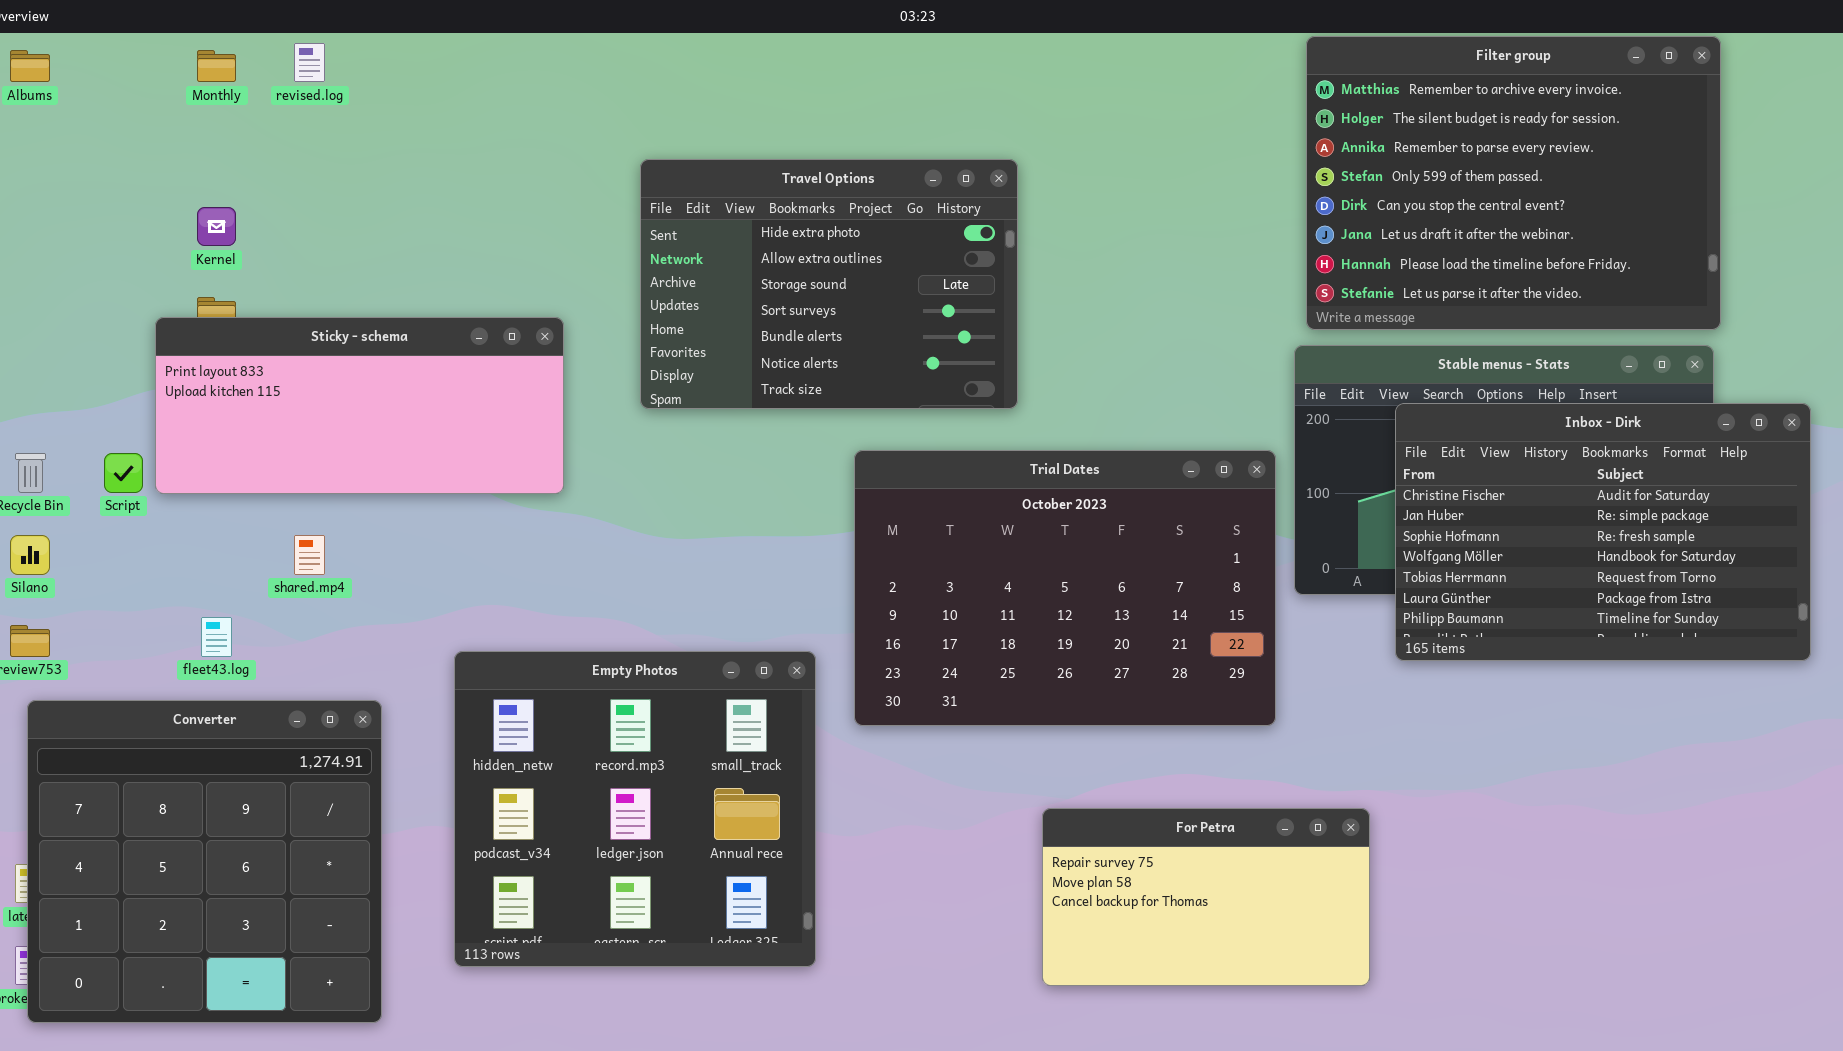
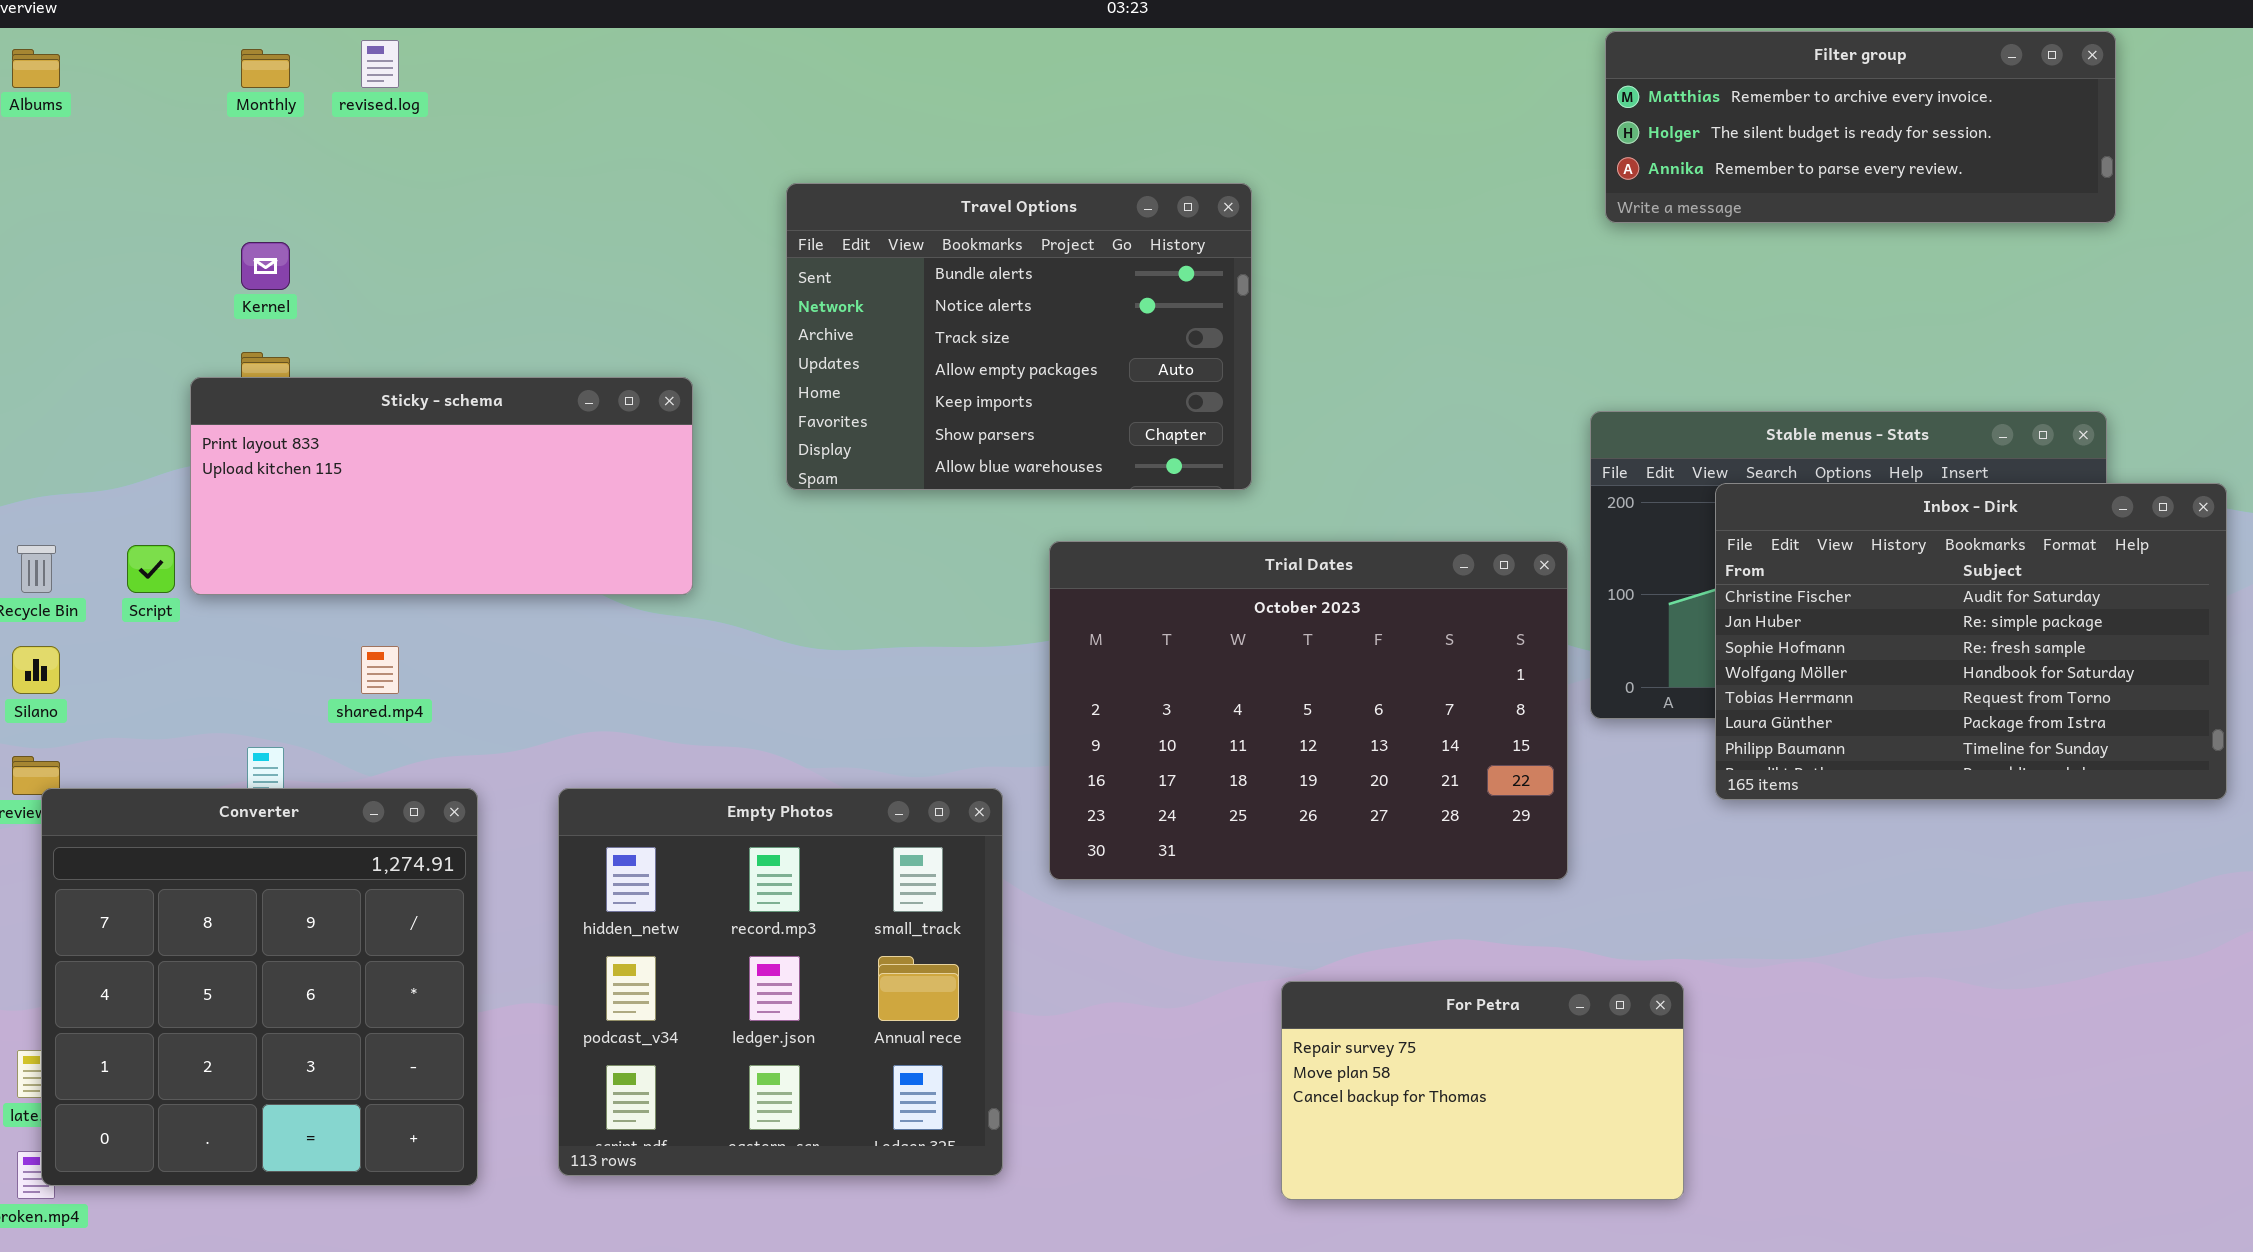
Filter group: [1306,36,1721,330] -> [1605,31,2116,223], resized
Travel Options: [640,159,1018,409] -> [786,183,1252,490], scrolled down 4 rows
Converter: [27,700,382,1023] -> [41,788,478,1186], moved

